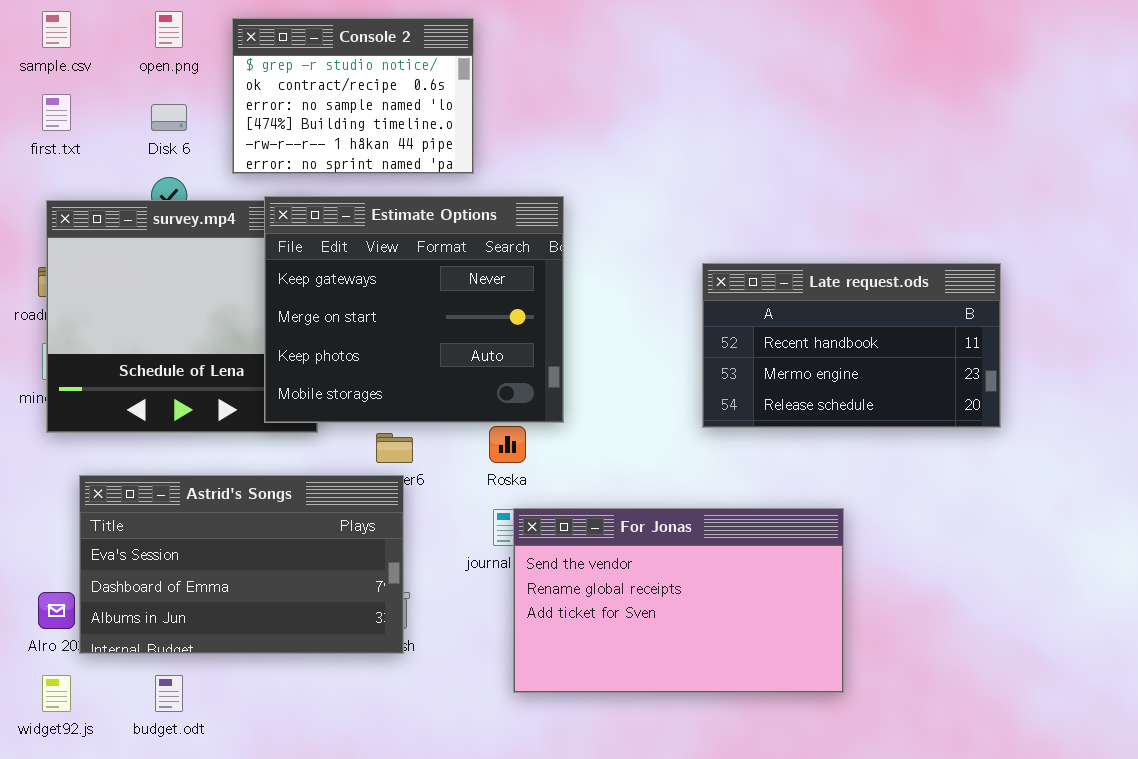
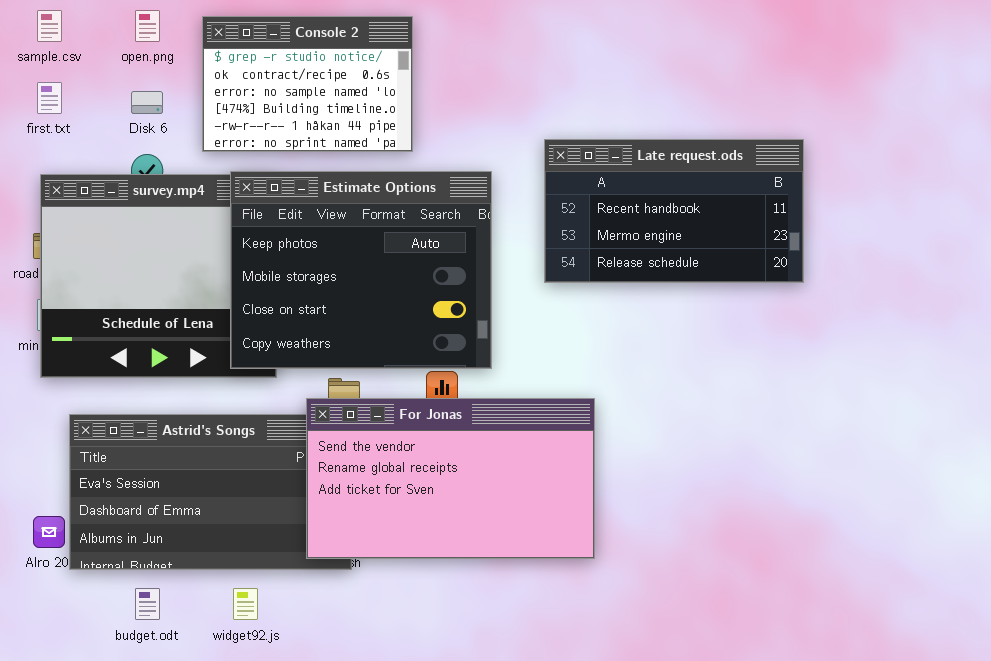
Estimate Options: [264,196,564,423] -> [230,171,492,369], scrolled down 2 rows
Late request.ods: [702,263,1001,428] -> [544,139,804,283], moved
For Jonas: [513,508,844,693] -> [306,398,595,559], moved
widget92.js: [42,675,71,712] -> [233,588,258,620], moved

